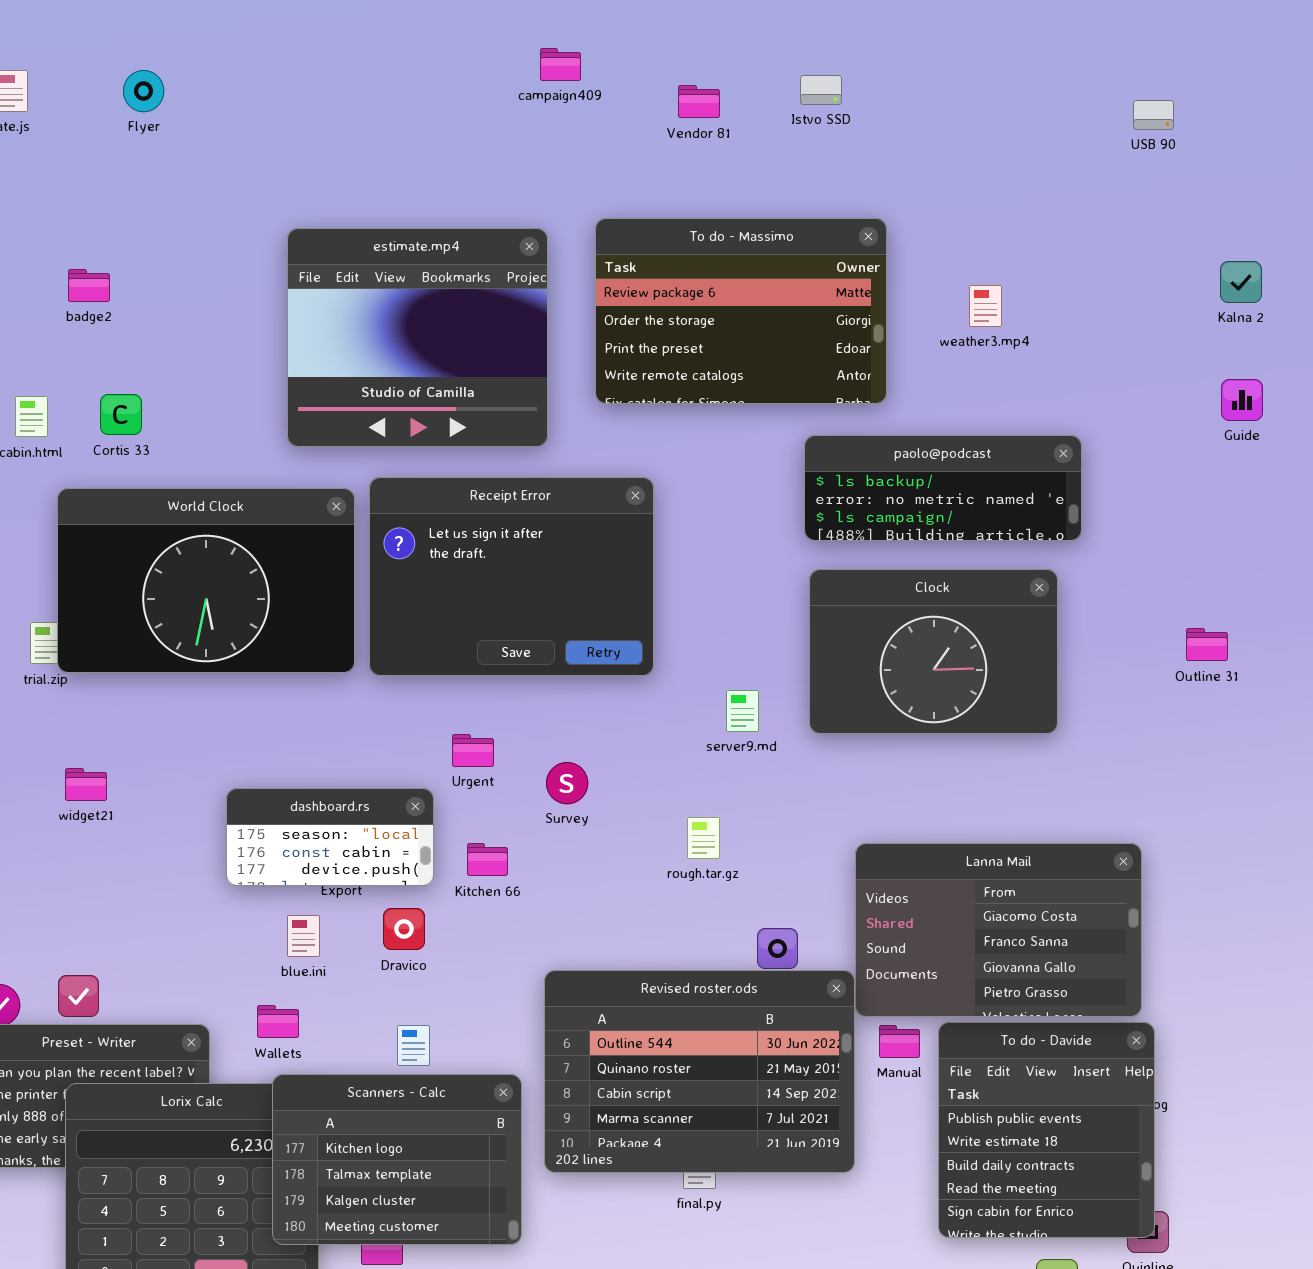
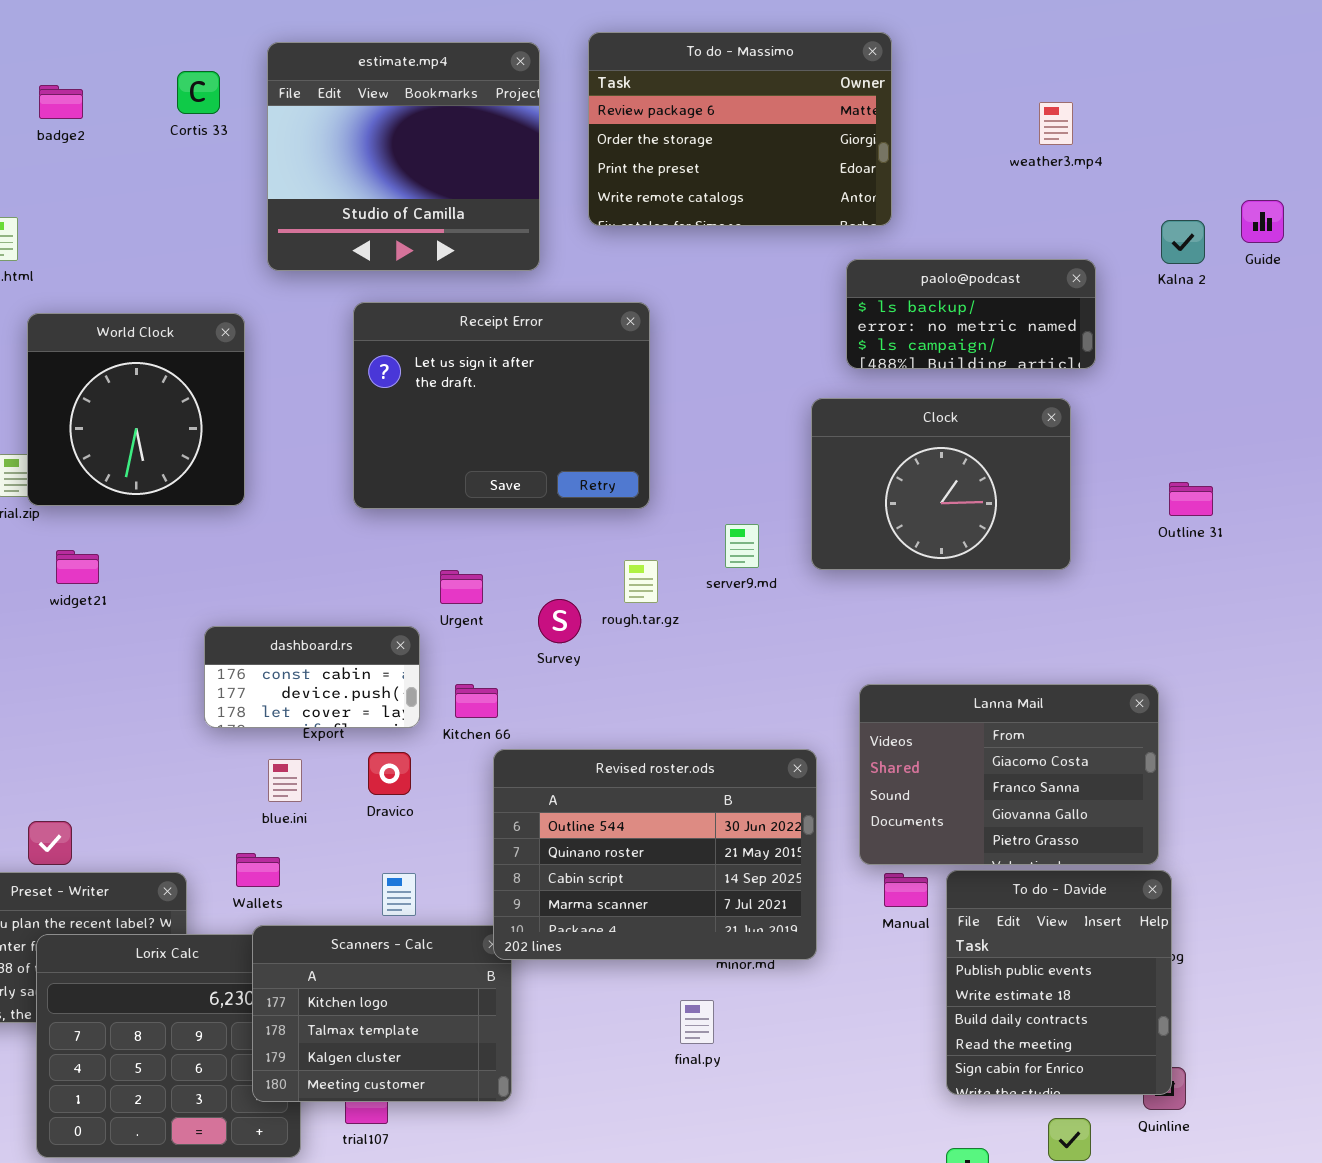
Kalna 2: [1220,261,1262,303] -> [1161,220,1205,264], moved
weather3.mp4: [969,285,1002,327] -> [1039,102,1073,145], moved
Cortis 33: [100,394,142,435] -> [177,71,220,114], moved
paolo@podcast: [804,435,1082,541] -> [846,259,1096,369], resized
World Clock: [57,488,355,673] -> [27,313,245,506], resized
Outline 31: [1186,628,1228,661] -> [1169,482,1213,516], moved
widget21: [65,768,107,801] -> [56,550,99,584], moved
dashboard.rs: [226,788,434,886] -> [204,626,420,728], scrolled down 1 row
rough.tar.gz: [687,817,720,859] -> [624,560,658,603], moved
Revised roster.ods: [544,970,855,1173] -> [493,749,817,960], moved

